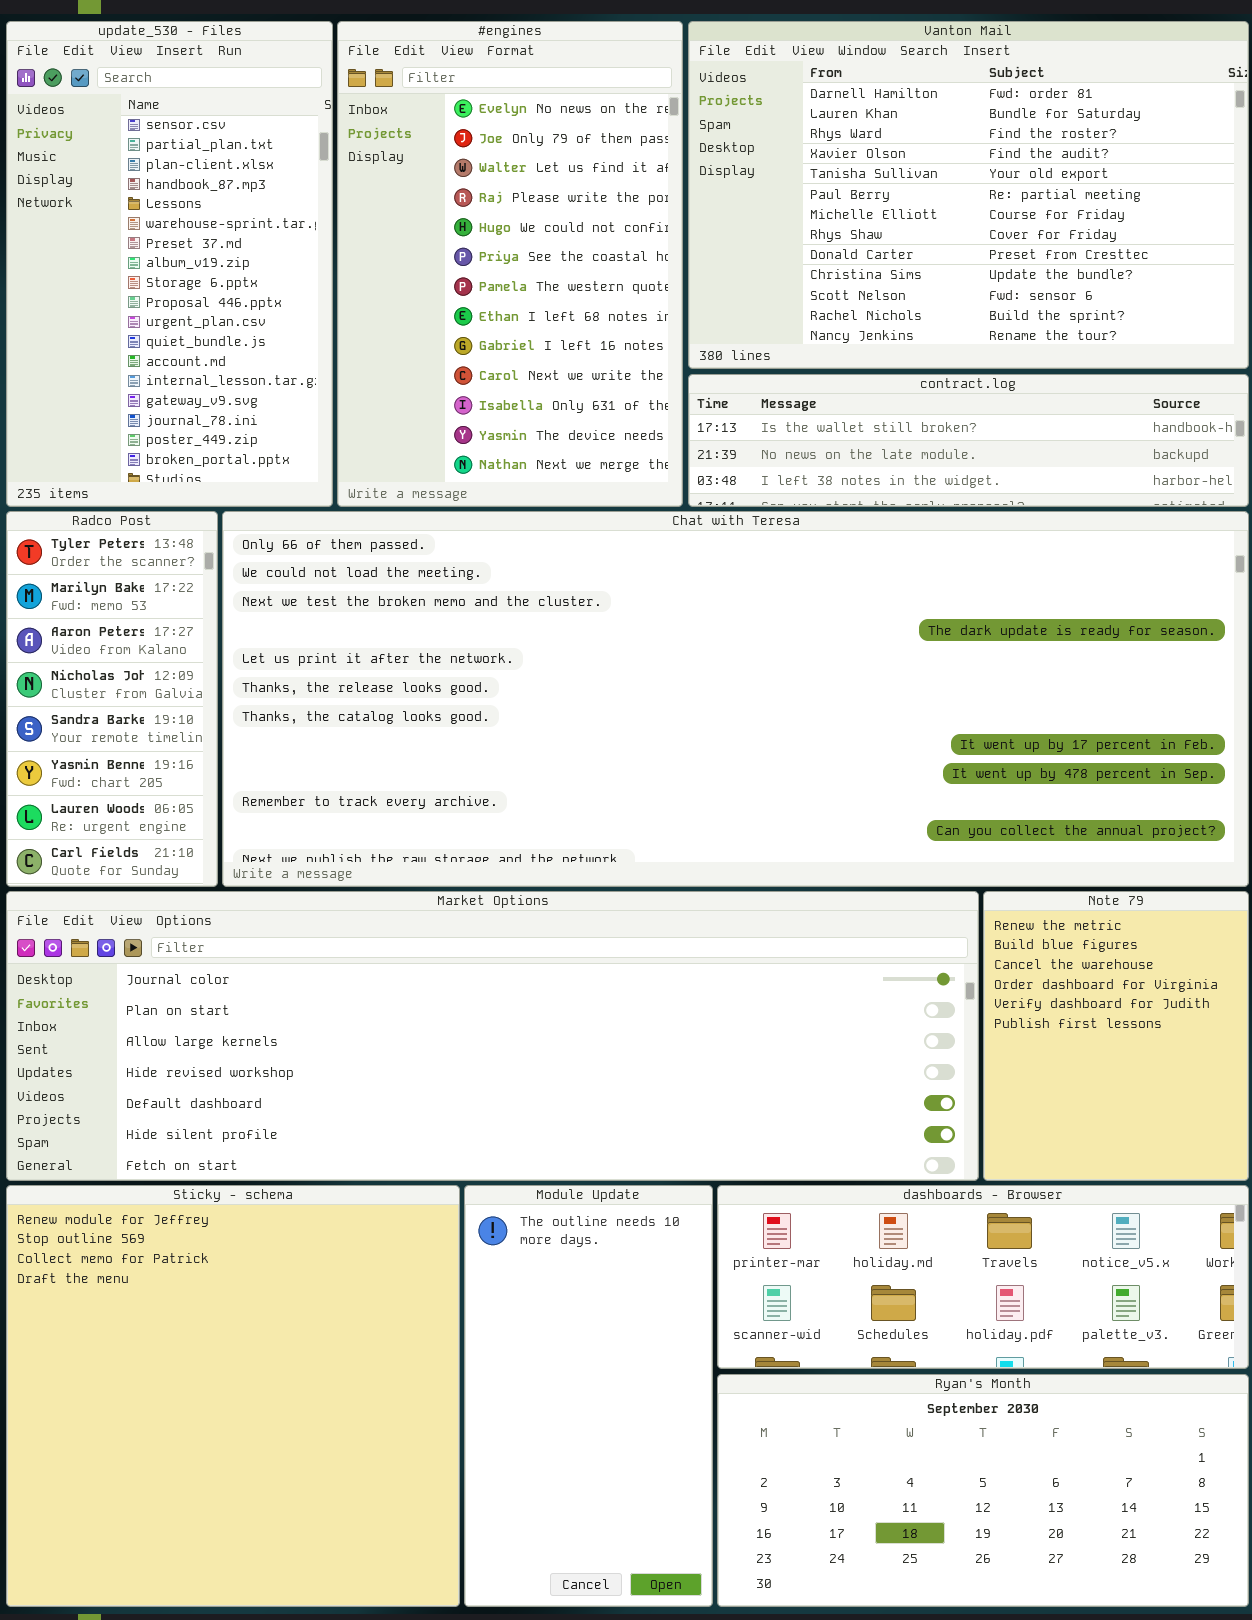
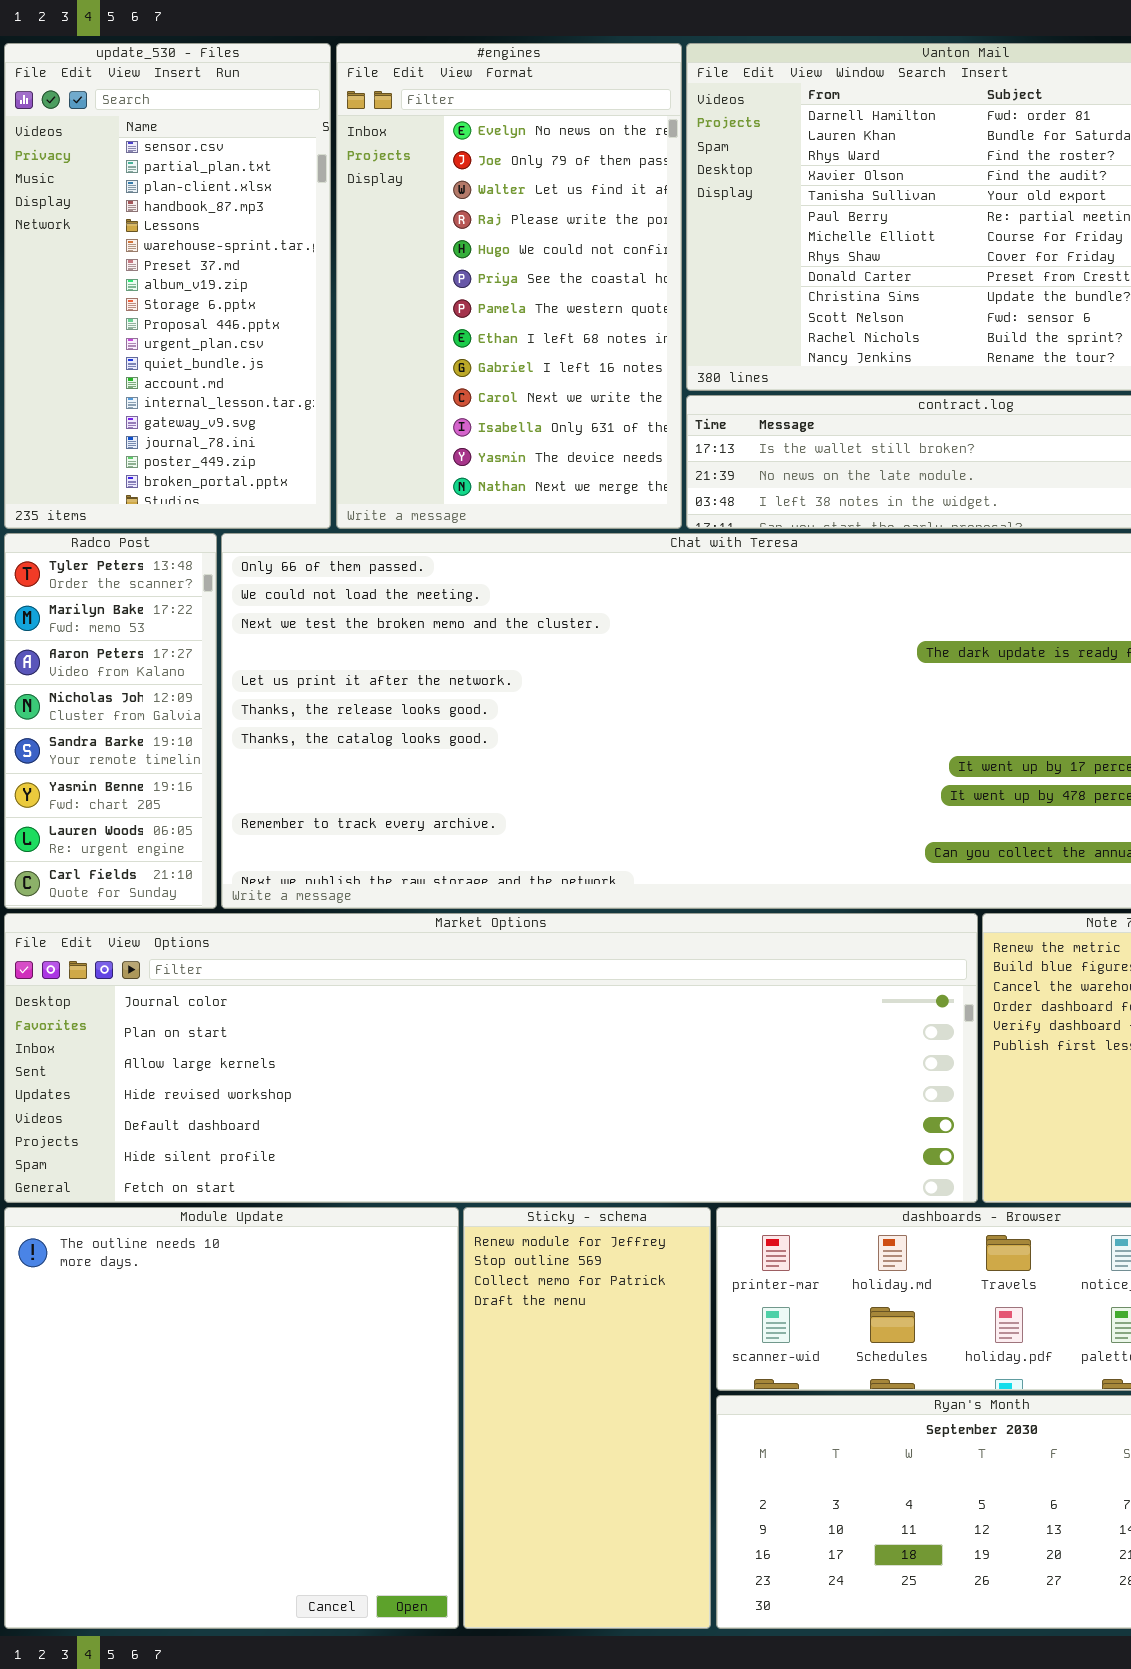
Sticky - schema: [6,1185,460,1607] -> [463,1207,711,1629], moved, resized
Module Update: [464,1185,713,1607] -> [4,1207,459,1629], moved, resized

